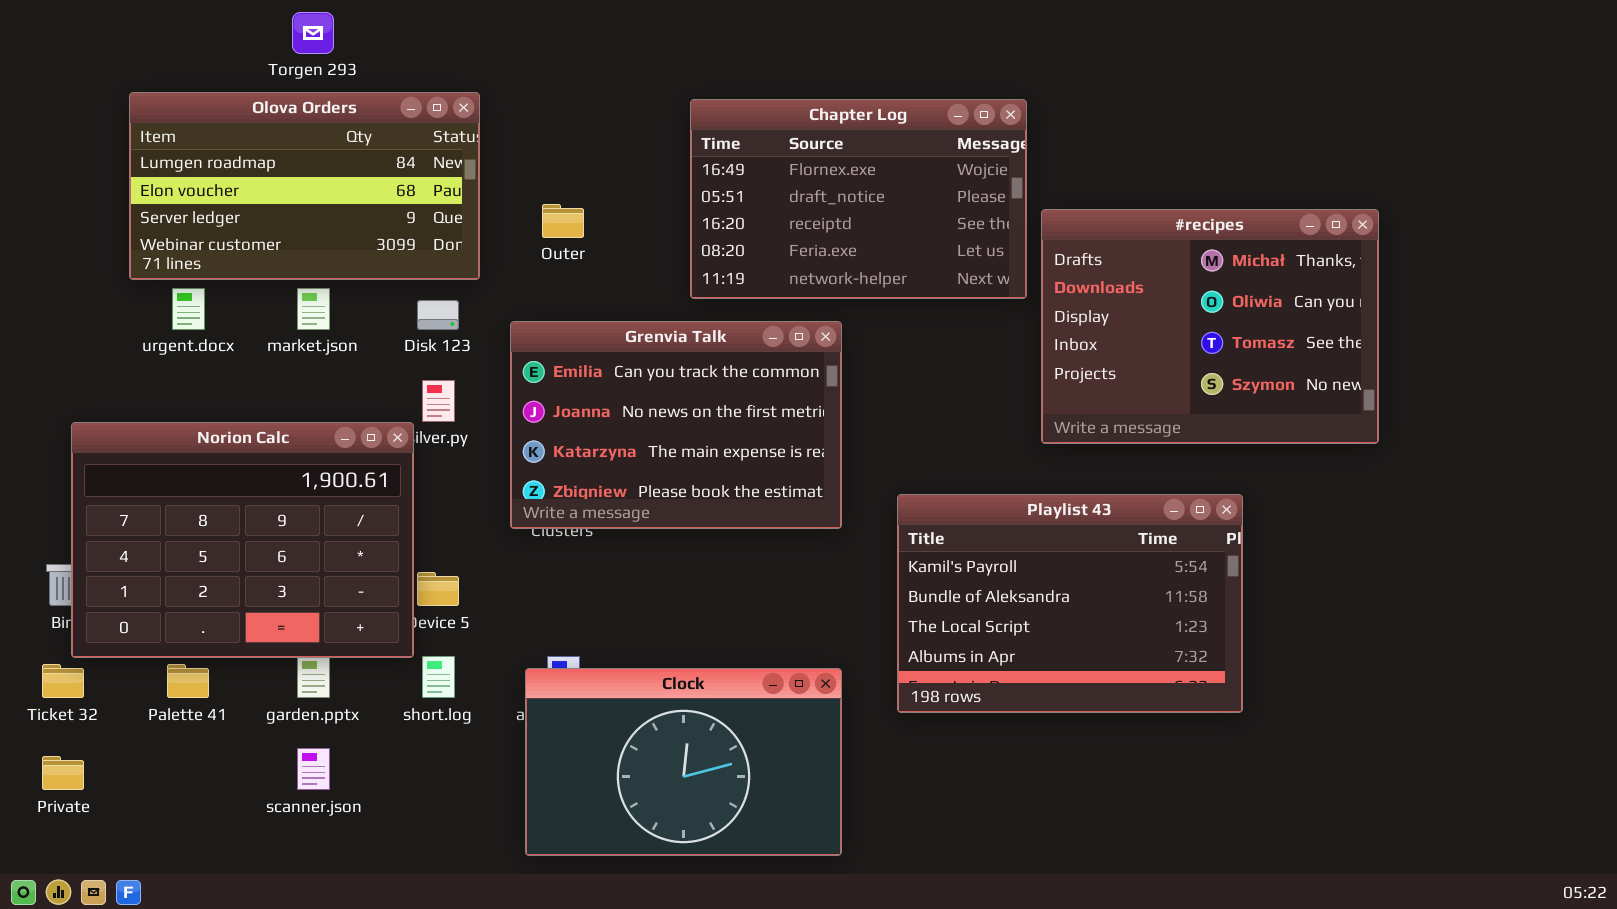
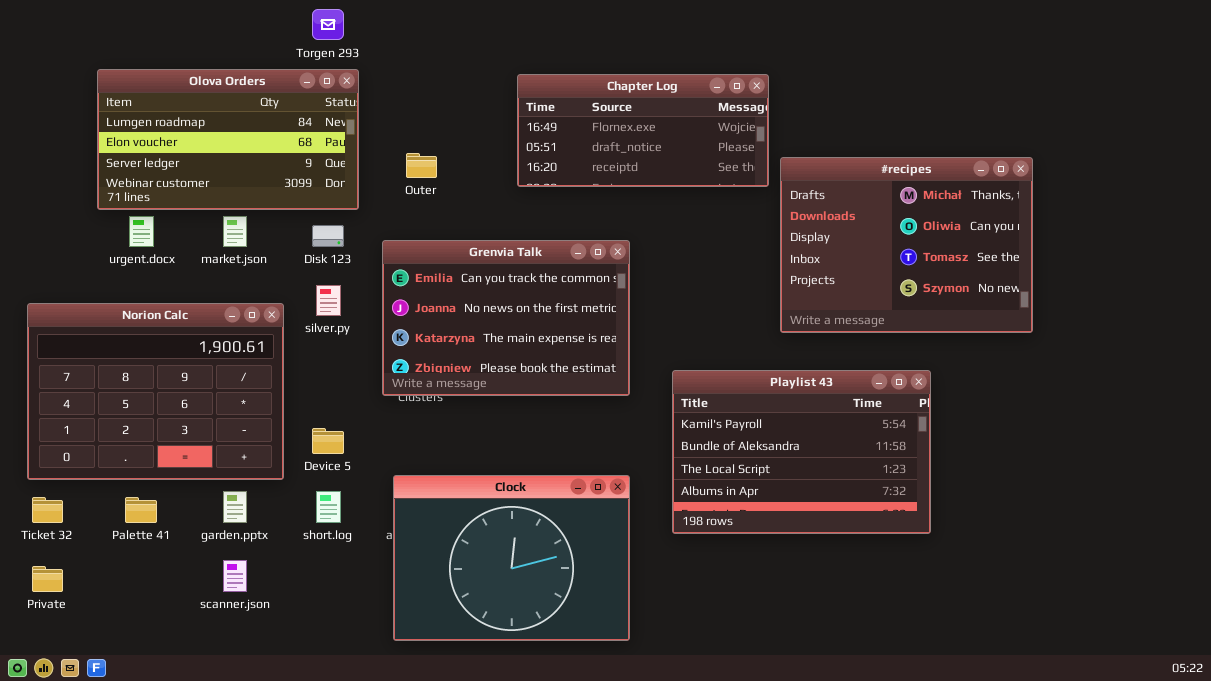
Torgen 293: [292,12,334,54] -> [312,9,344,40], moved
Chapter Log: [690,99,1027,299] -> [517,74,769,187], resized
Norion Calc: [71,422,414,658] -> [27,303,284,480], moved
Clock: [525,668,842,856] -> [393,475,630,641], resized

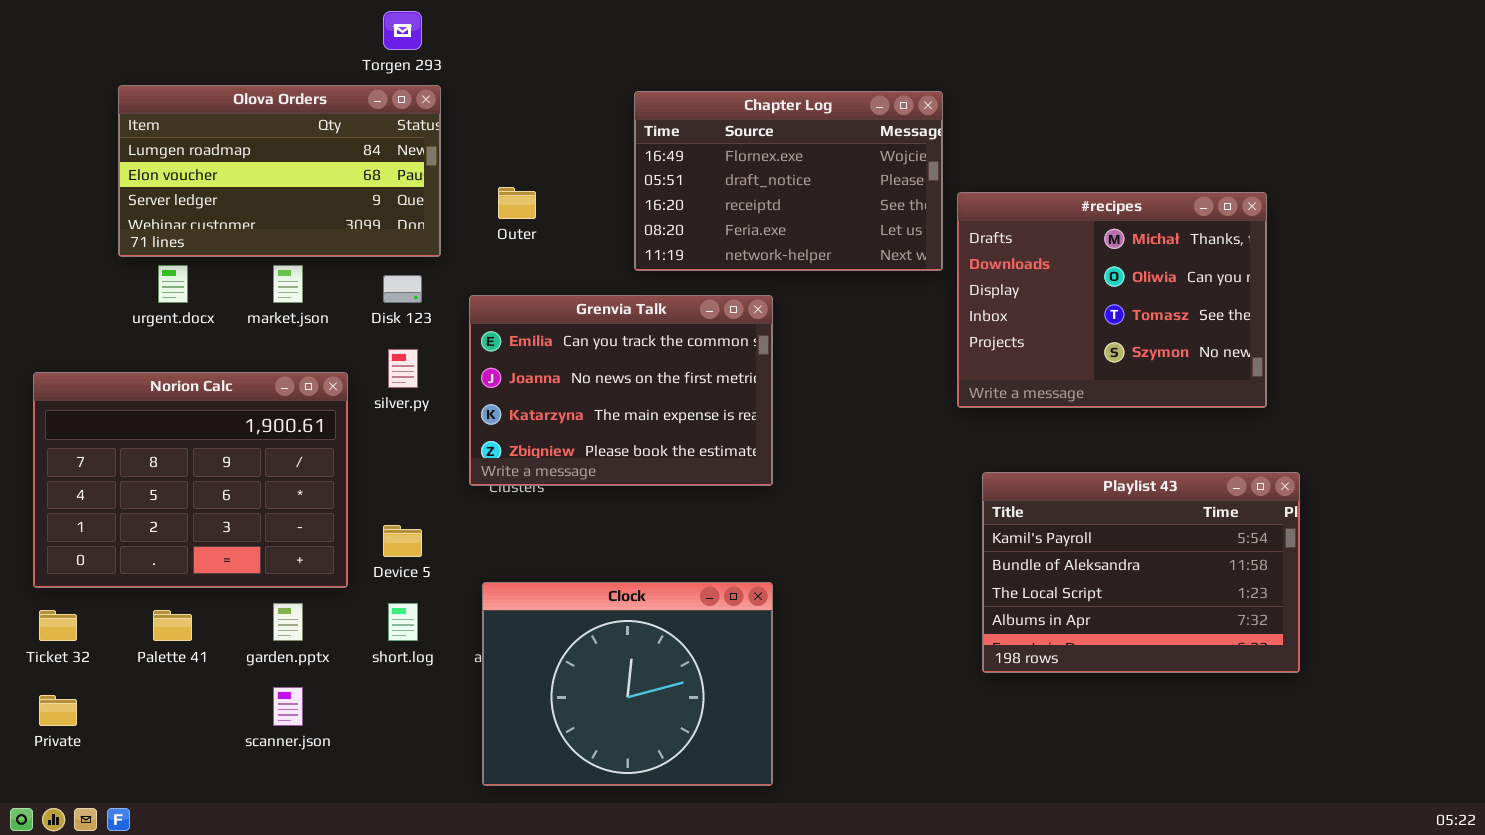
Chapter Log: [517,74,769,187] -> [634,91,943,271], resized
Playlist 43: [672,370,931,534] -> [982,472,1300,673], moved

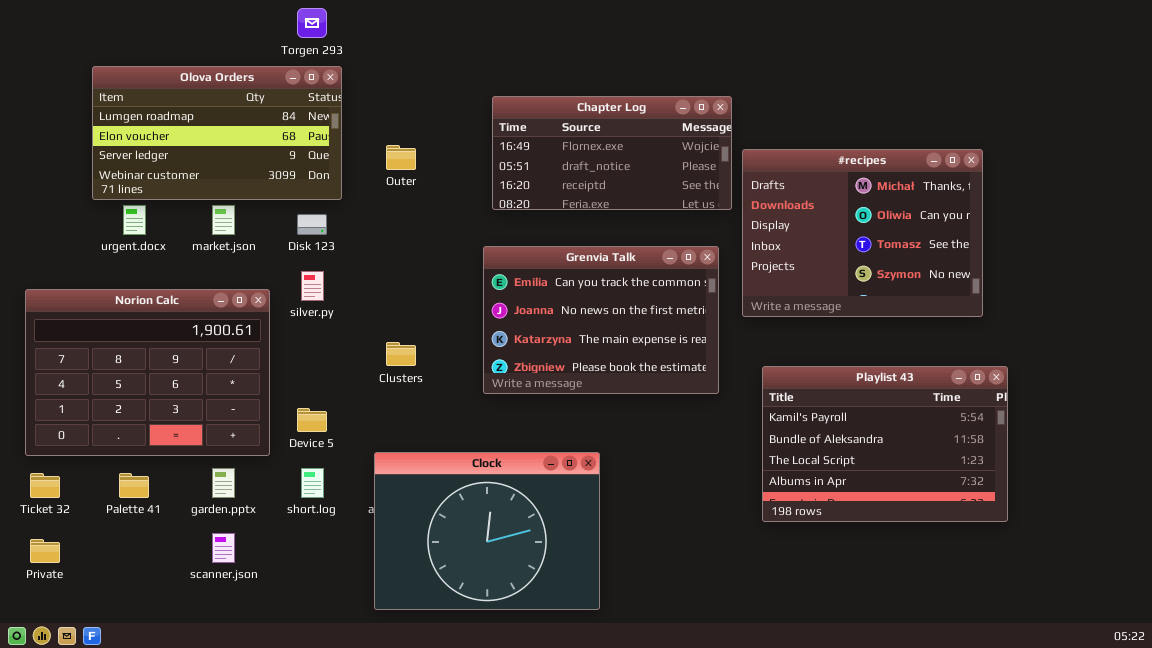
Chapter Log: [634,91,943,271] -> [492,96,732,210], resized
Grenvia Talk: [469,295,773,486] -> [483,246,719,394], moved

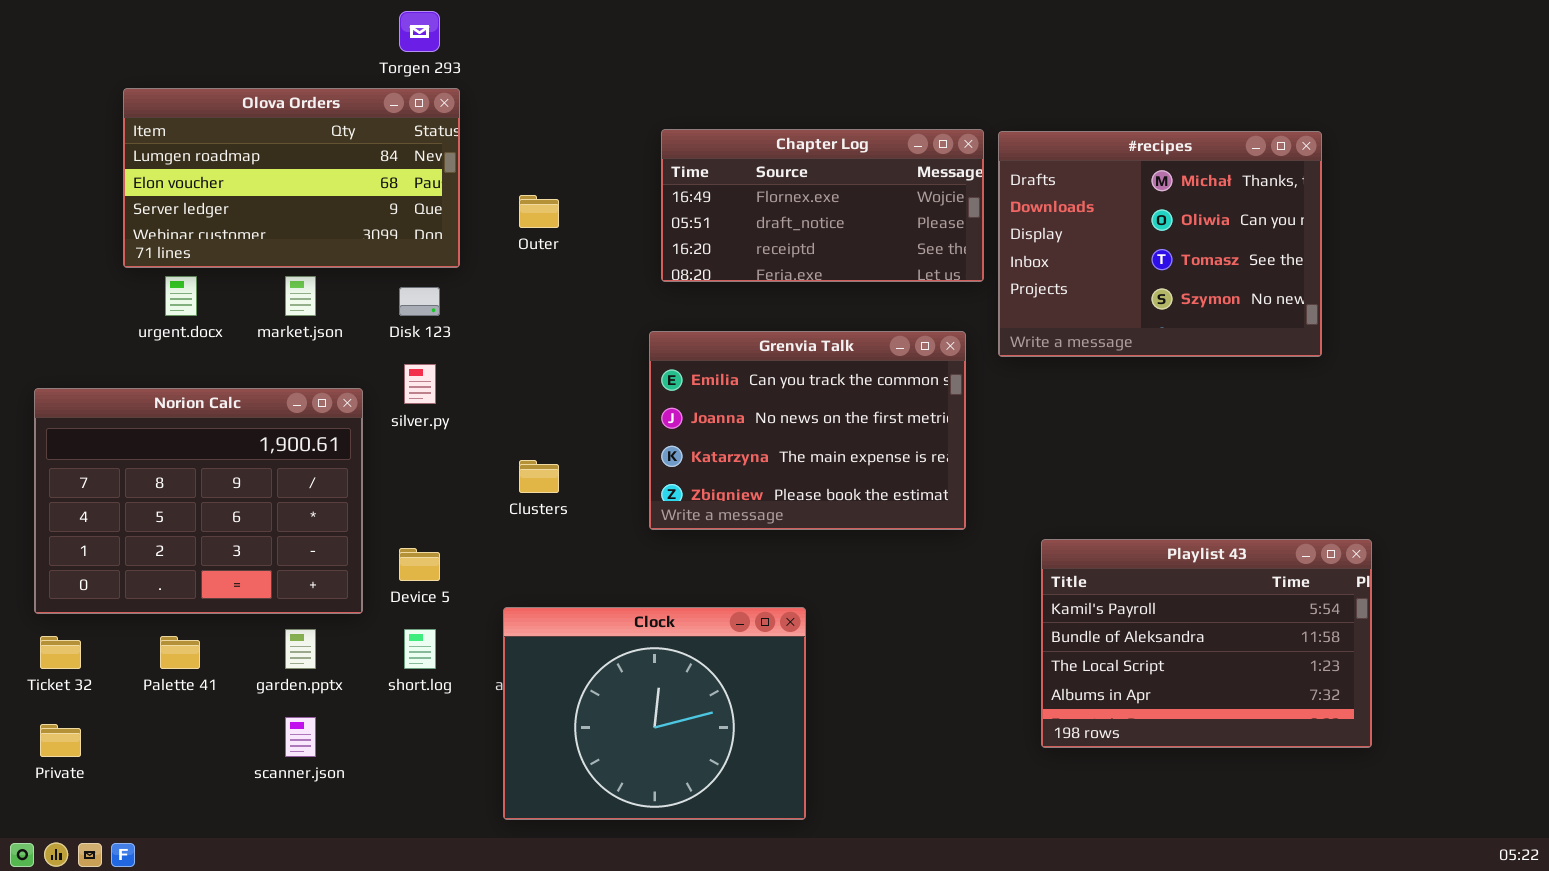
#recipes: [742,149,983,317] -> [998,131,1322,357], moved
Playlist 43: [762,366,1008,522] -> [1041,539,1372,748], moved

